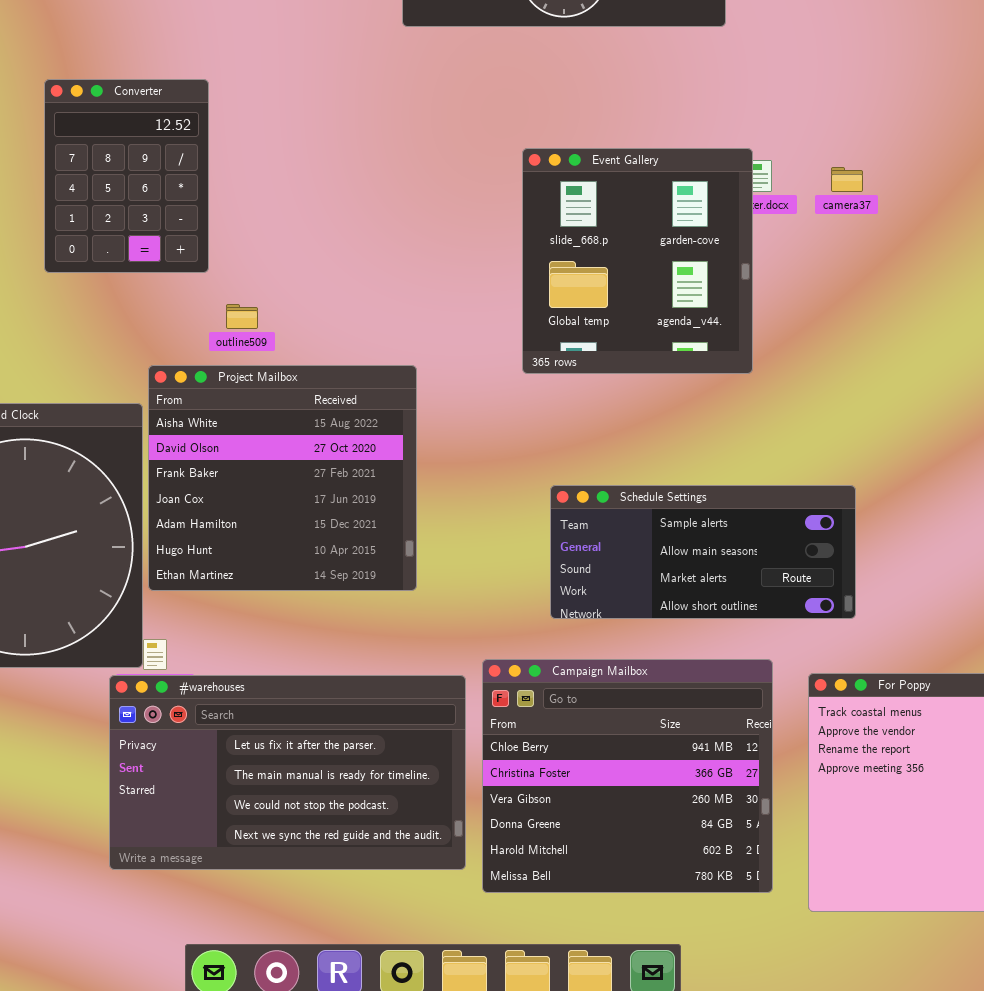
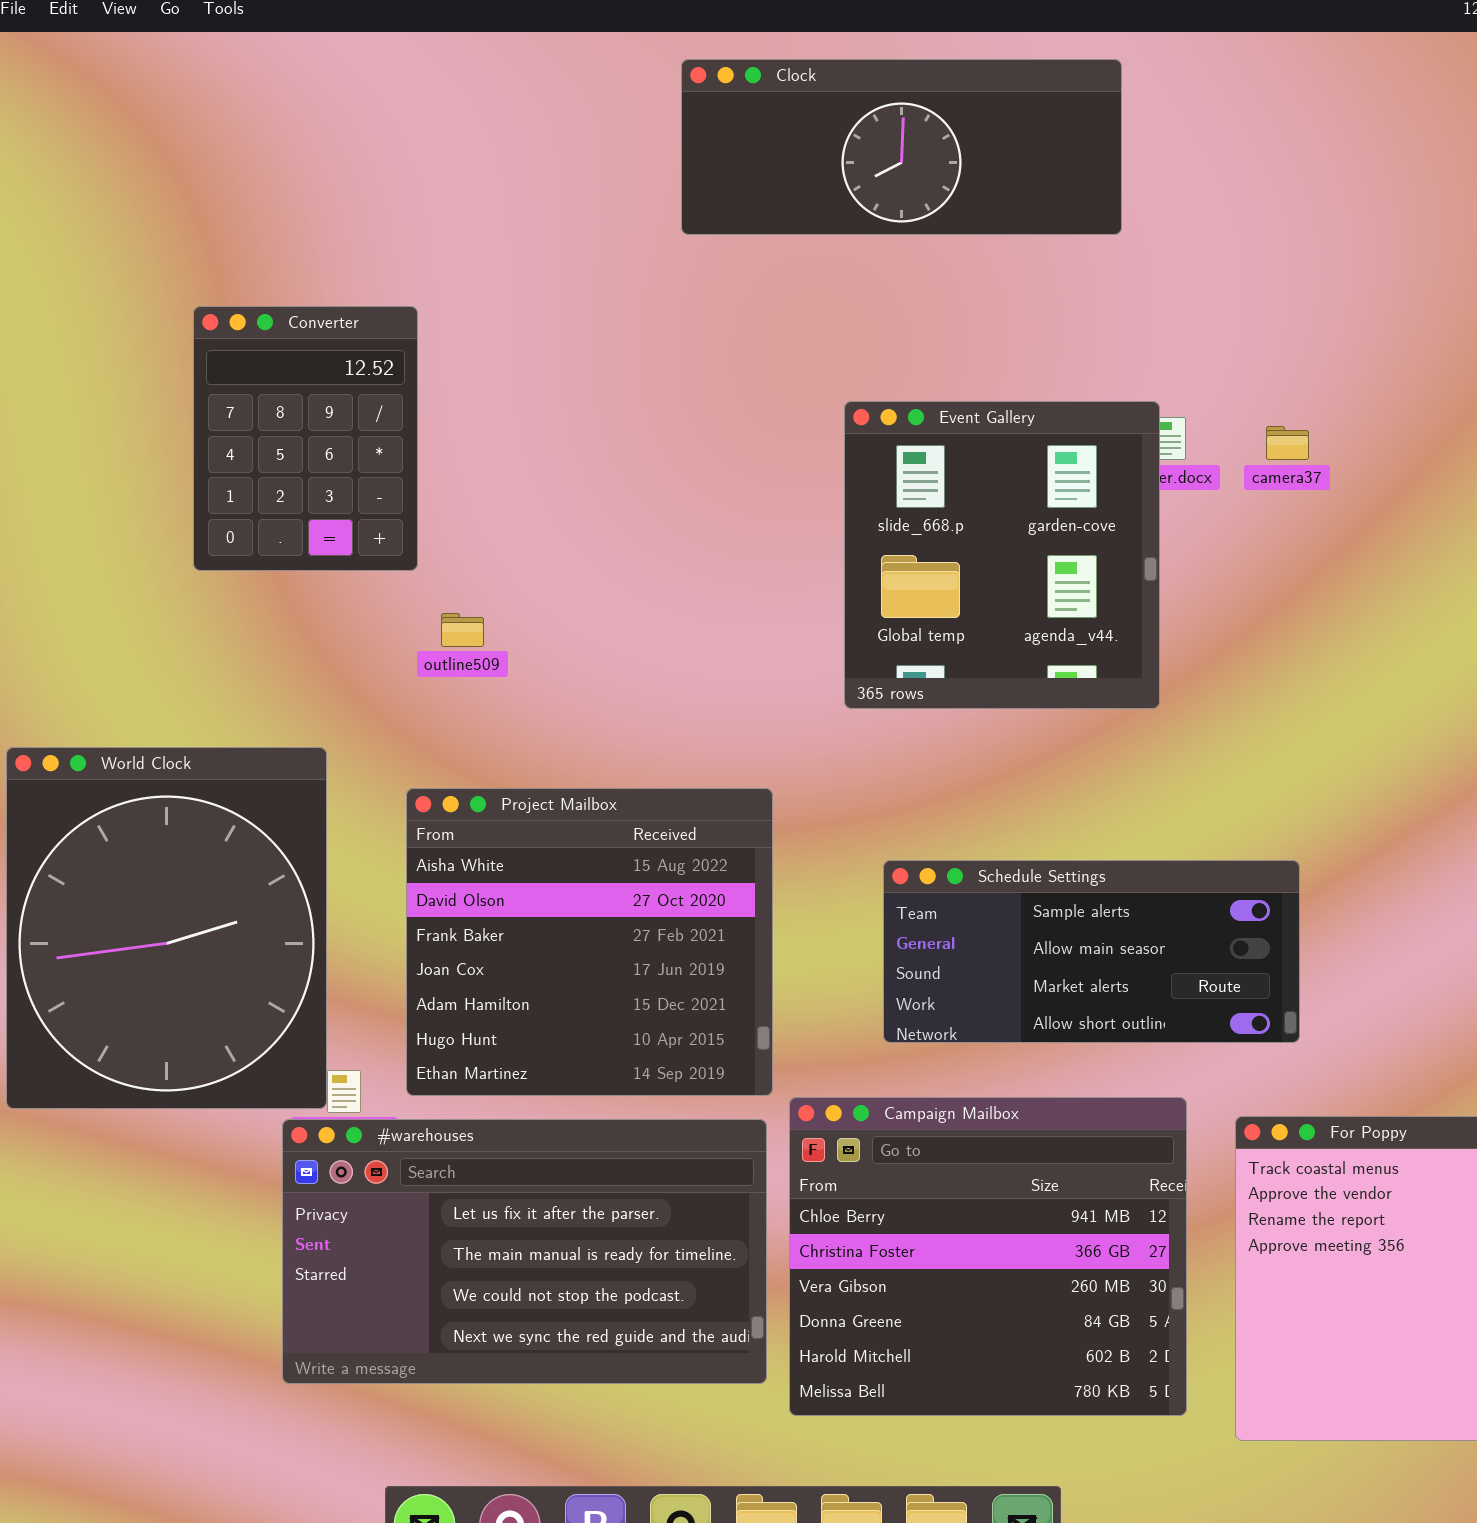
Project Mailbox: [148,365,417,591] -> [406,788,773,1096], moved

